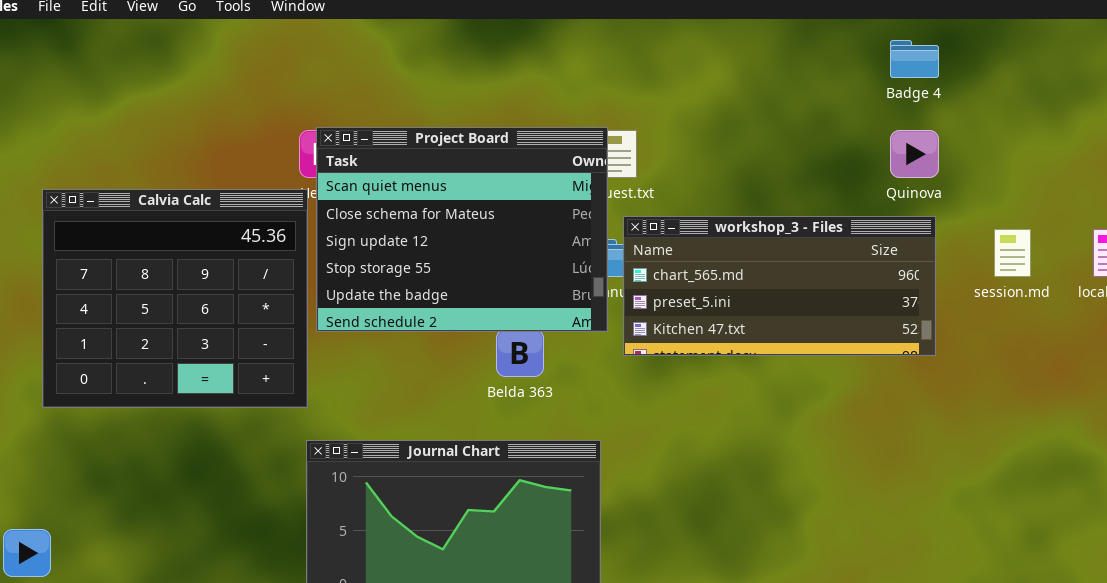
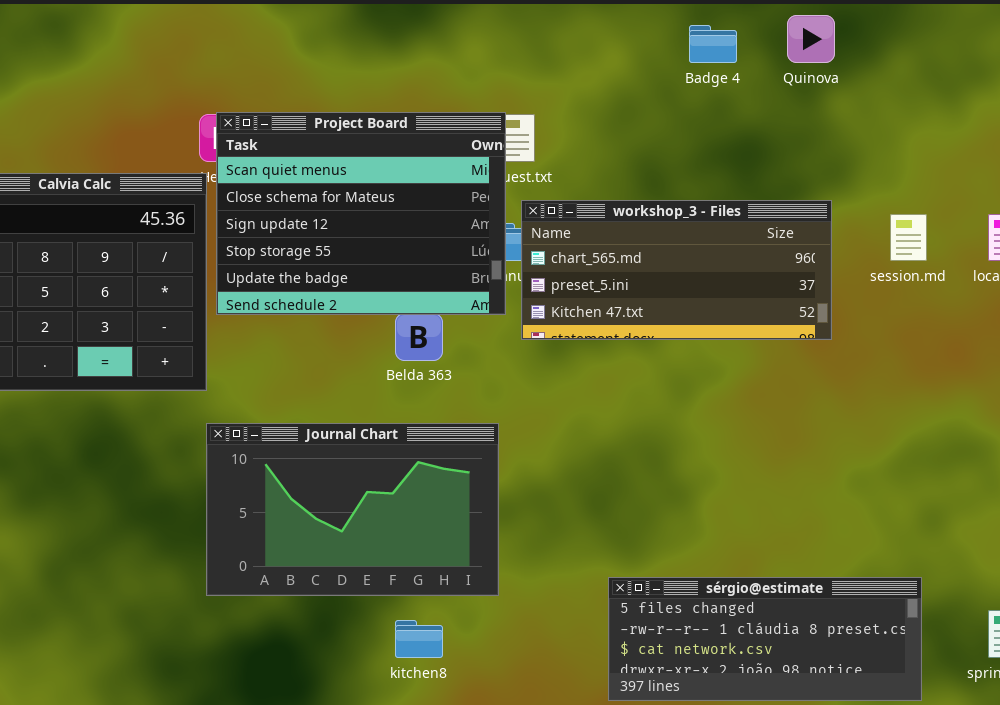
Badge 4: [890,40,939,78] -> [689,25,737,63], moved
Quinova: [890,130,939,178] -> [787,15,835,63], moved

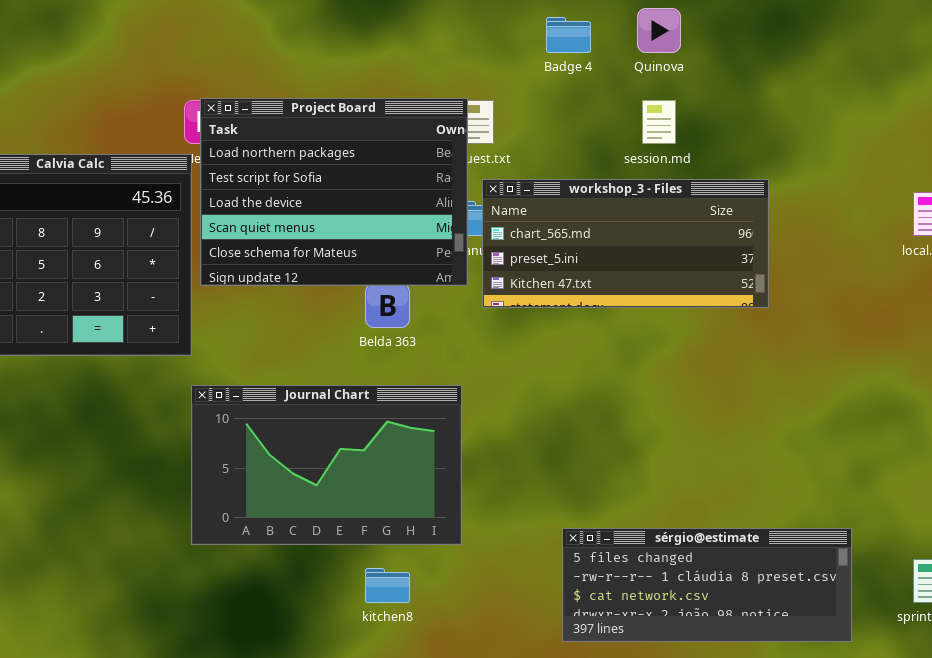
Quinova: [787,15,835,63] -> [637,8,681,53], moved
Badge 4: [689,25,737,63] -> [546,17,591,53], moved
Project Board: [216,112,506,315] -> [200,98,468,286], scrolled up 3 rows
session.md: [890,214,927,261] -> [642,100,676,144], moved

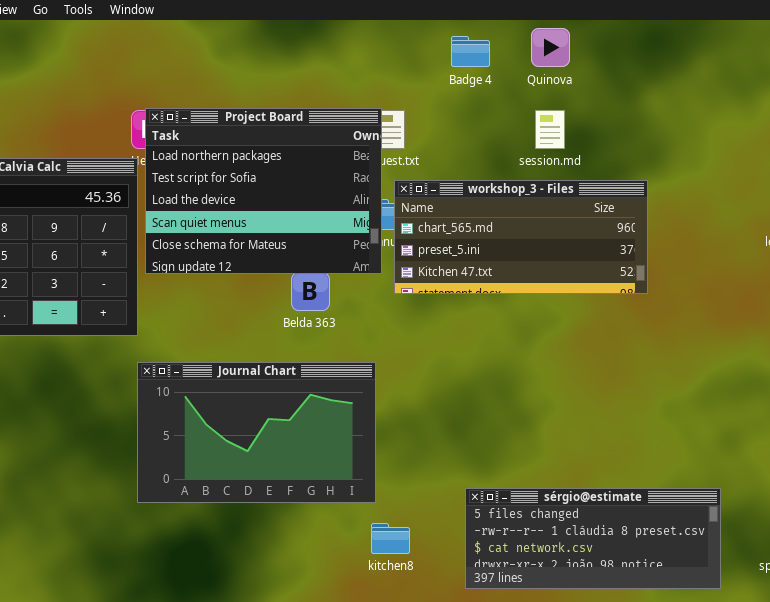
kitchen8: [365,568,410,603] -> [371,523,410,554], moved

